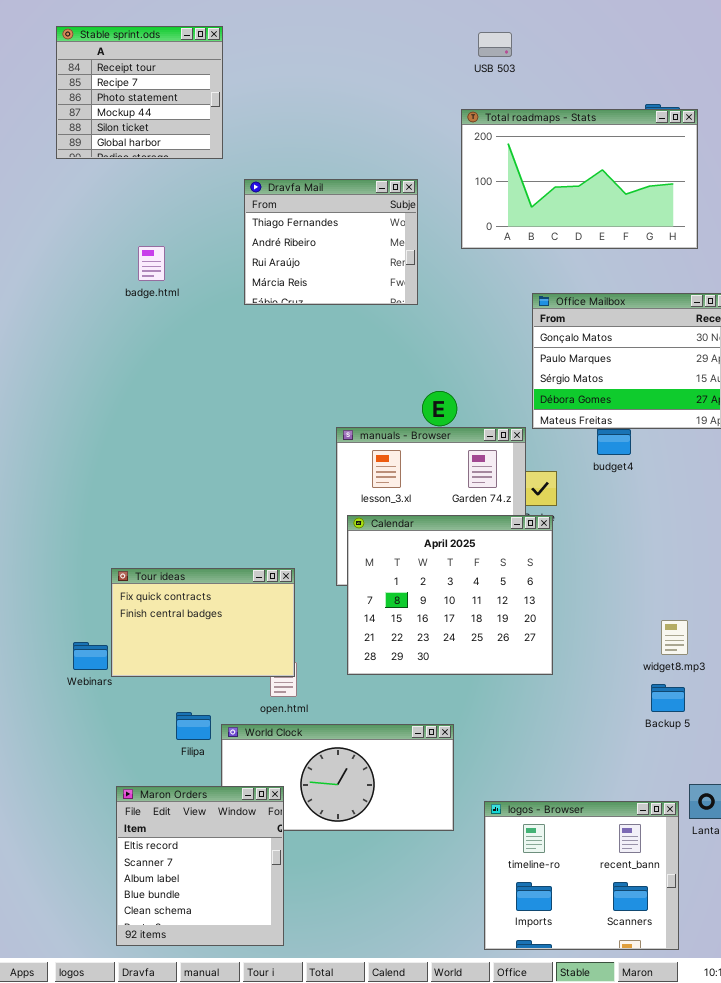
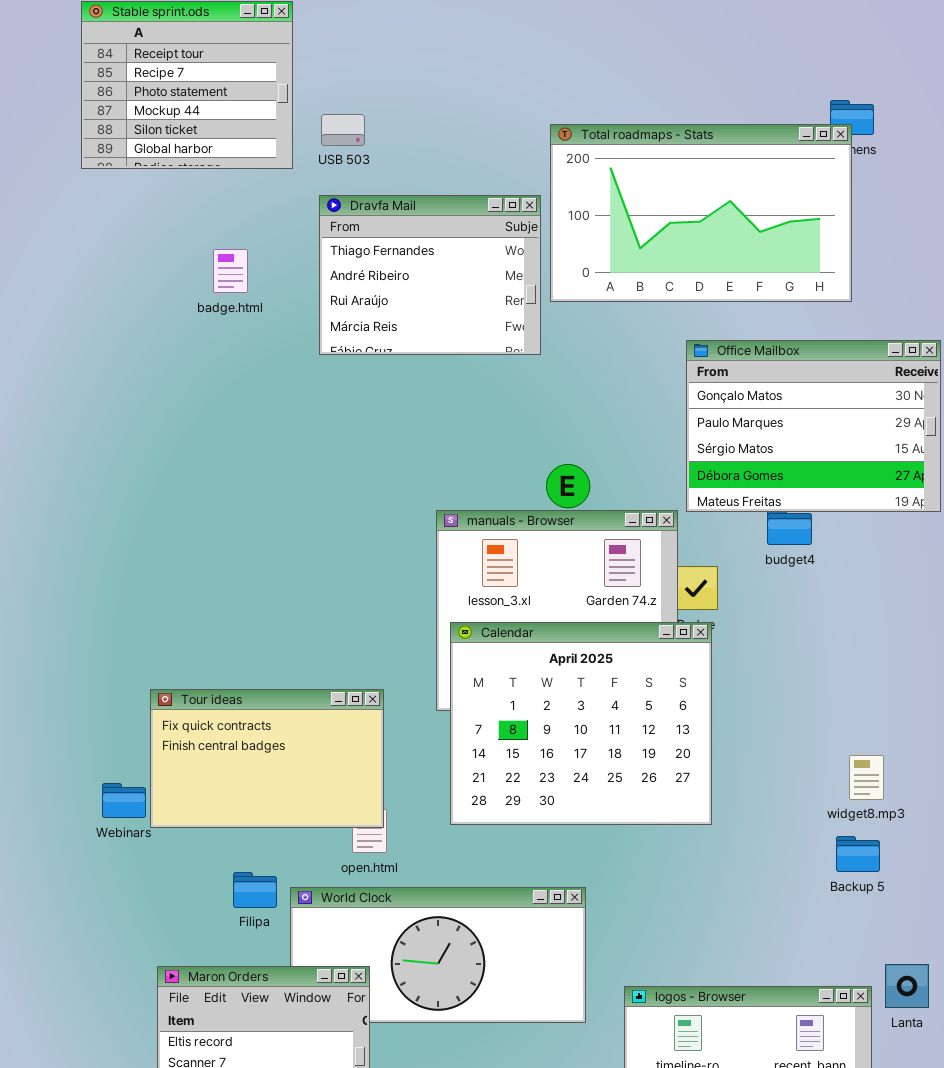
USB 503: [478,32,512,57] -> [321,114,365,146], moved
Total roadmaps - Stats: [461,109,698,249] -> [550,124,852,302], moved
badge.html: [138,246,165,281] -> [213,249,248,293], moved

